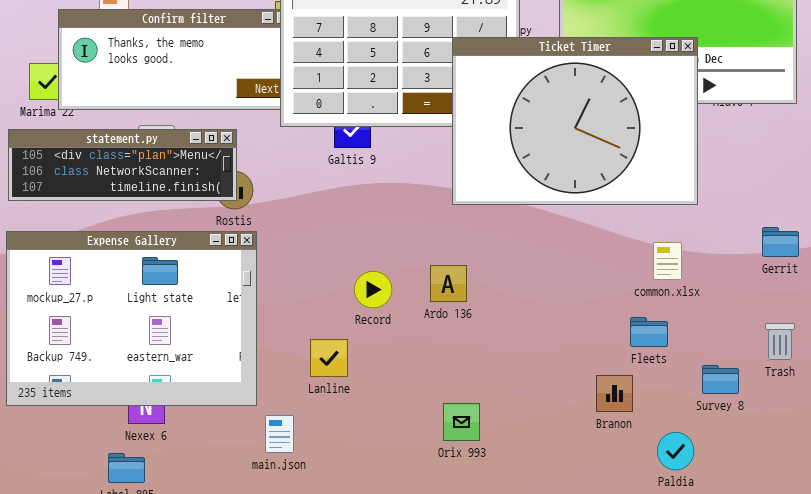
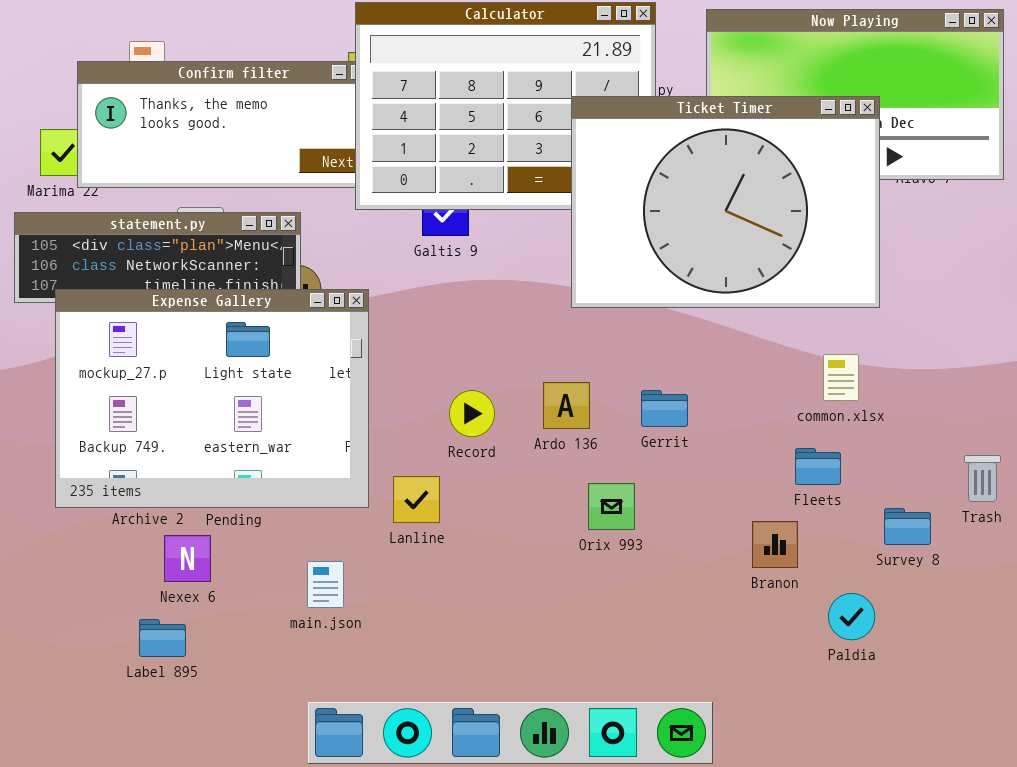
Gerrit: [762,227,799,257] -> [641,390,688,427], moved
Expense Gallery: [6,231,257,406] -> [55,289,369,508], moved
Orix 993: [443,403,480,441] -> [588,483,635,530], moved
main.json: [265,415,294,453] -> [307,561,344,608], moved

